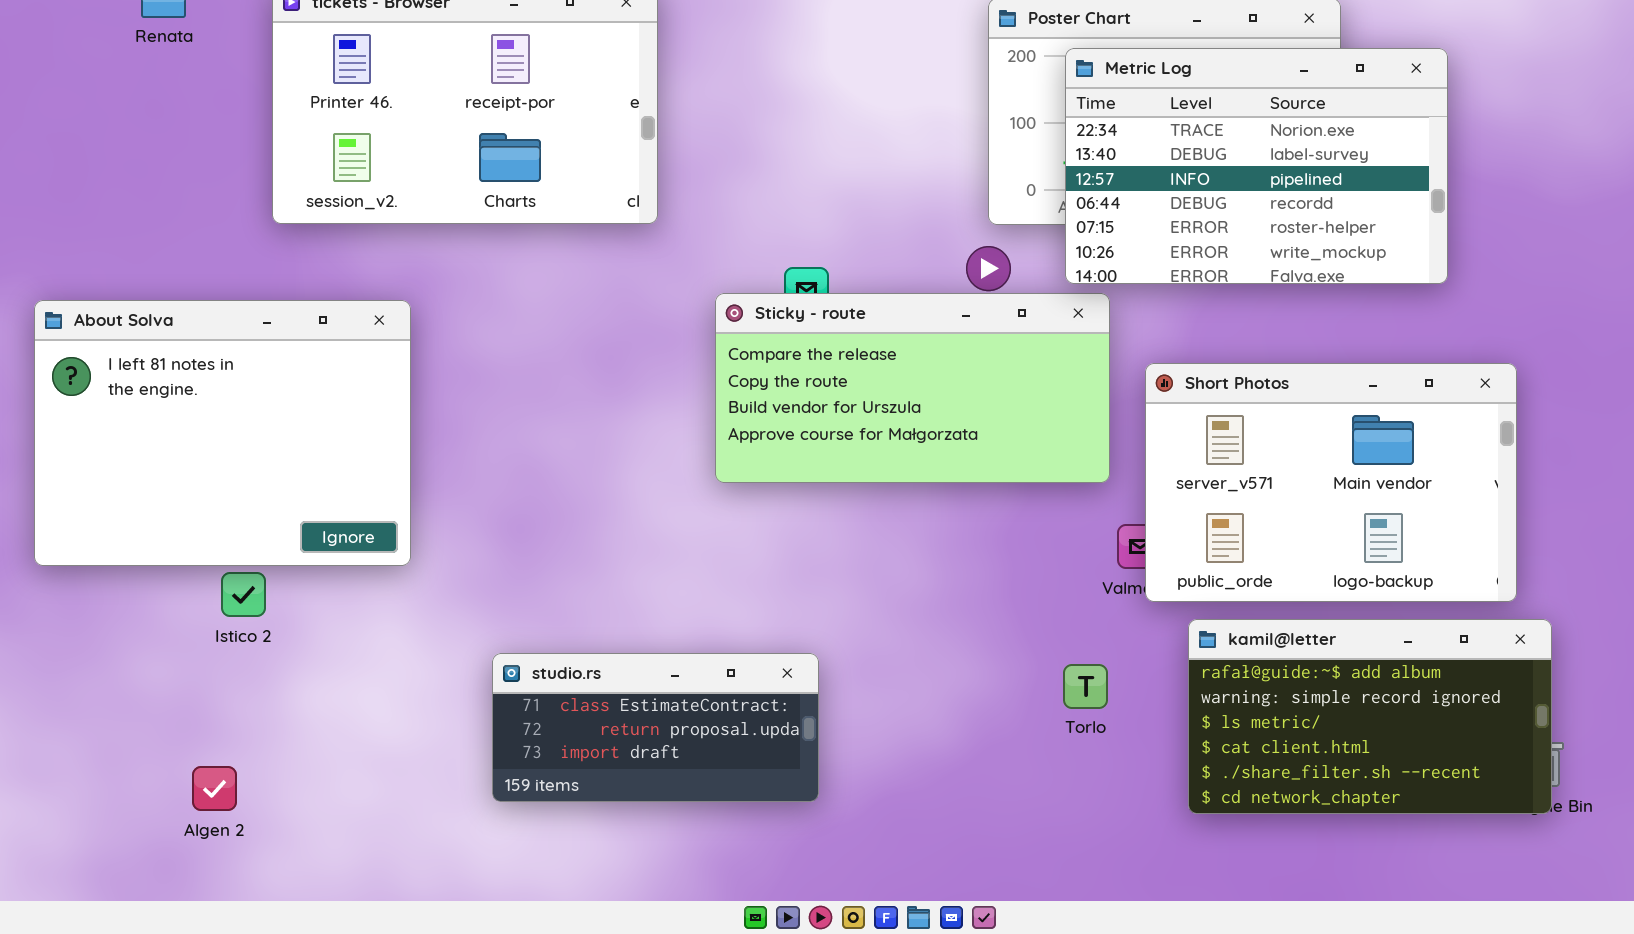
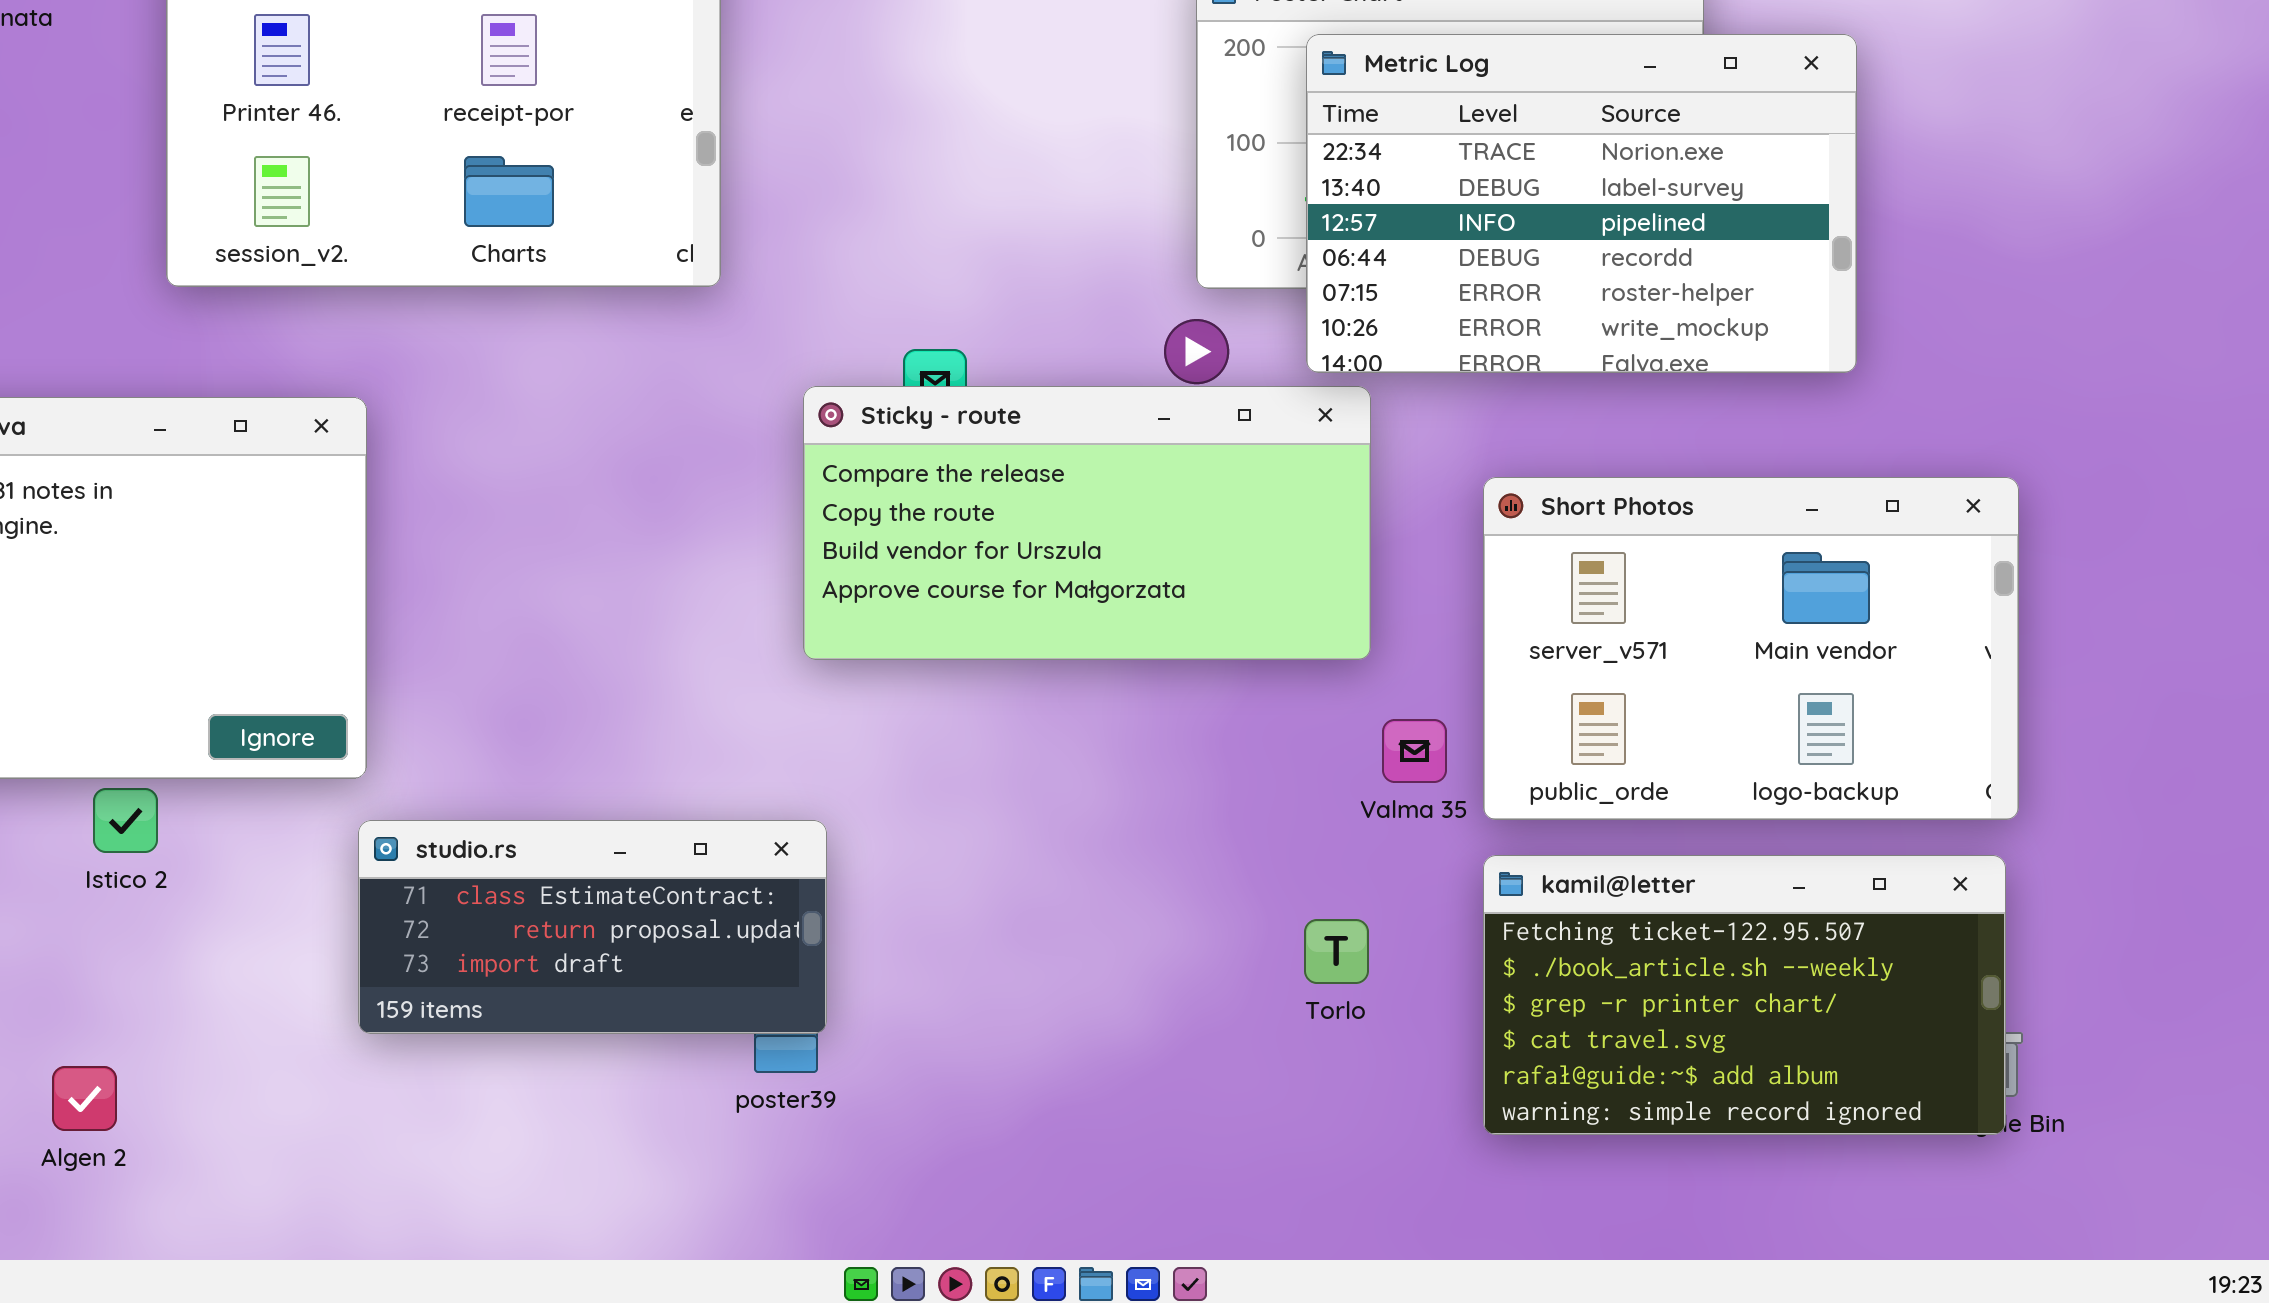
Short Photos: [1145,363,1517,602] -> [1483,477,2019,820], moved
kamil@letter: [1188,619,1552,814] -> [1483,855,2006,1135], scrolled up 4 rows
studio.rs: [492,653,819,802] -> [358,820,827,1034], moved

